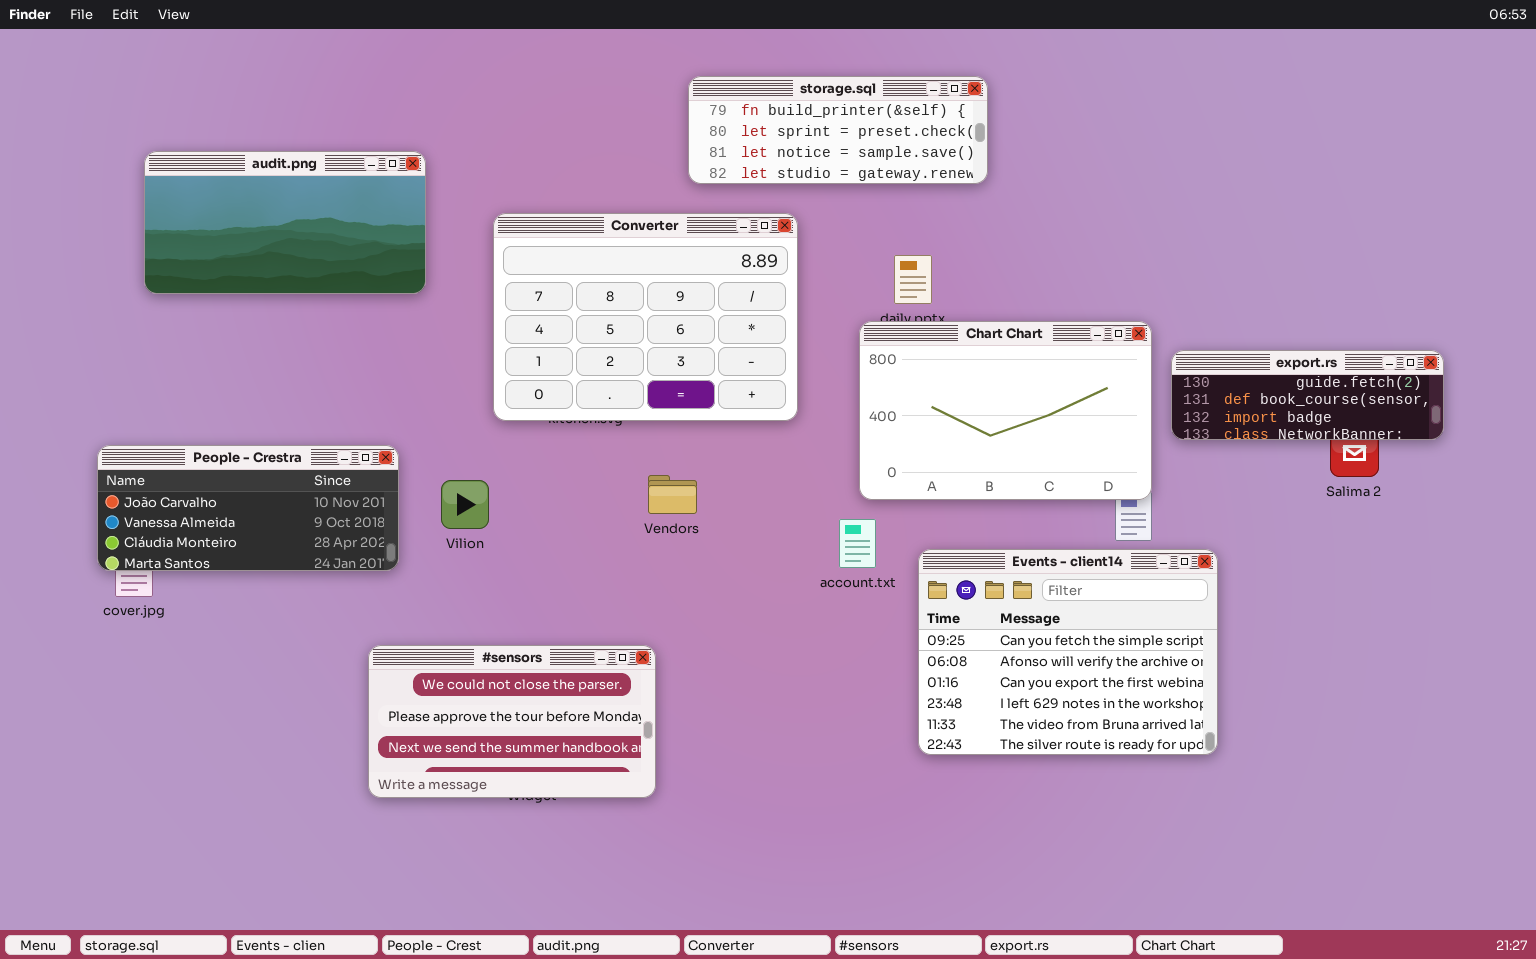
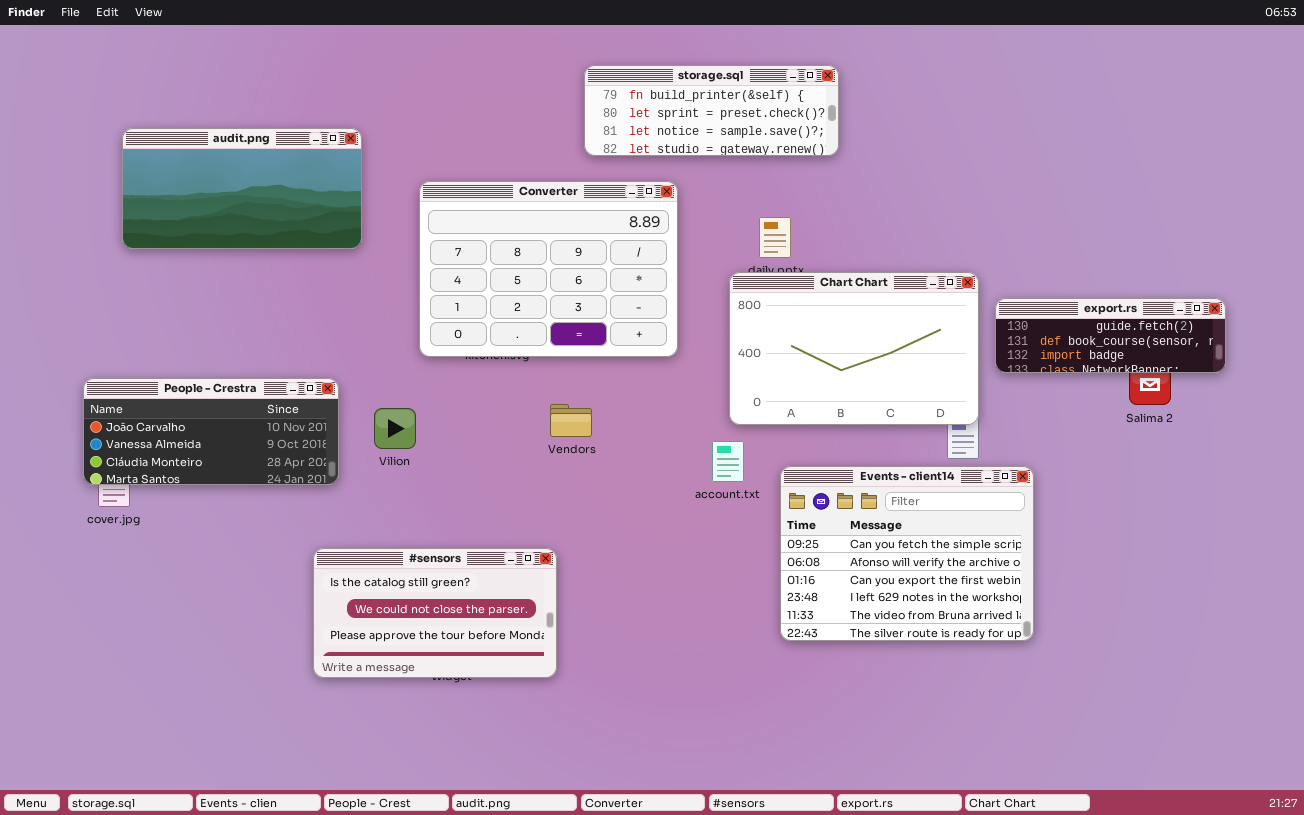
#sensors: [368,645,656,798] -> [313,548,557,678], scrolled up 1 row

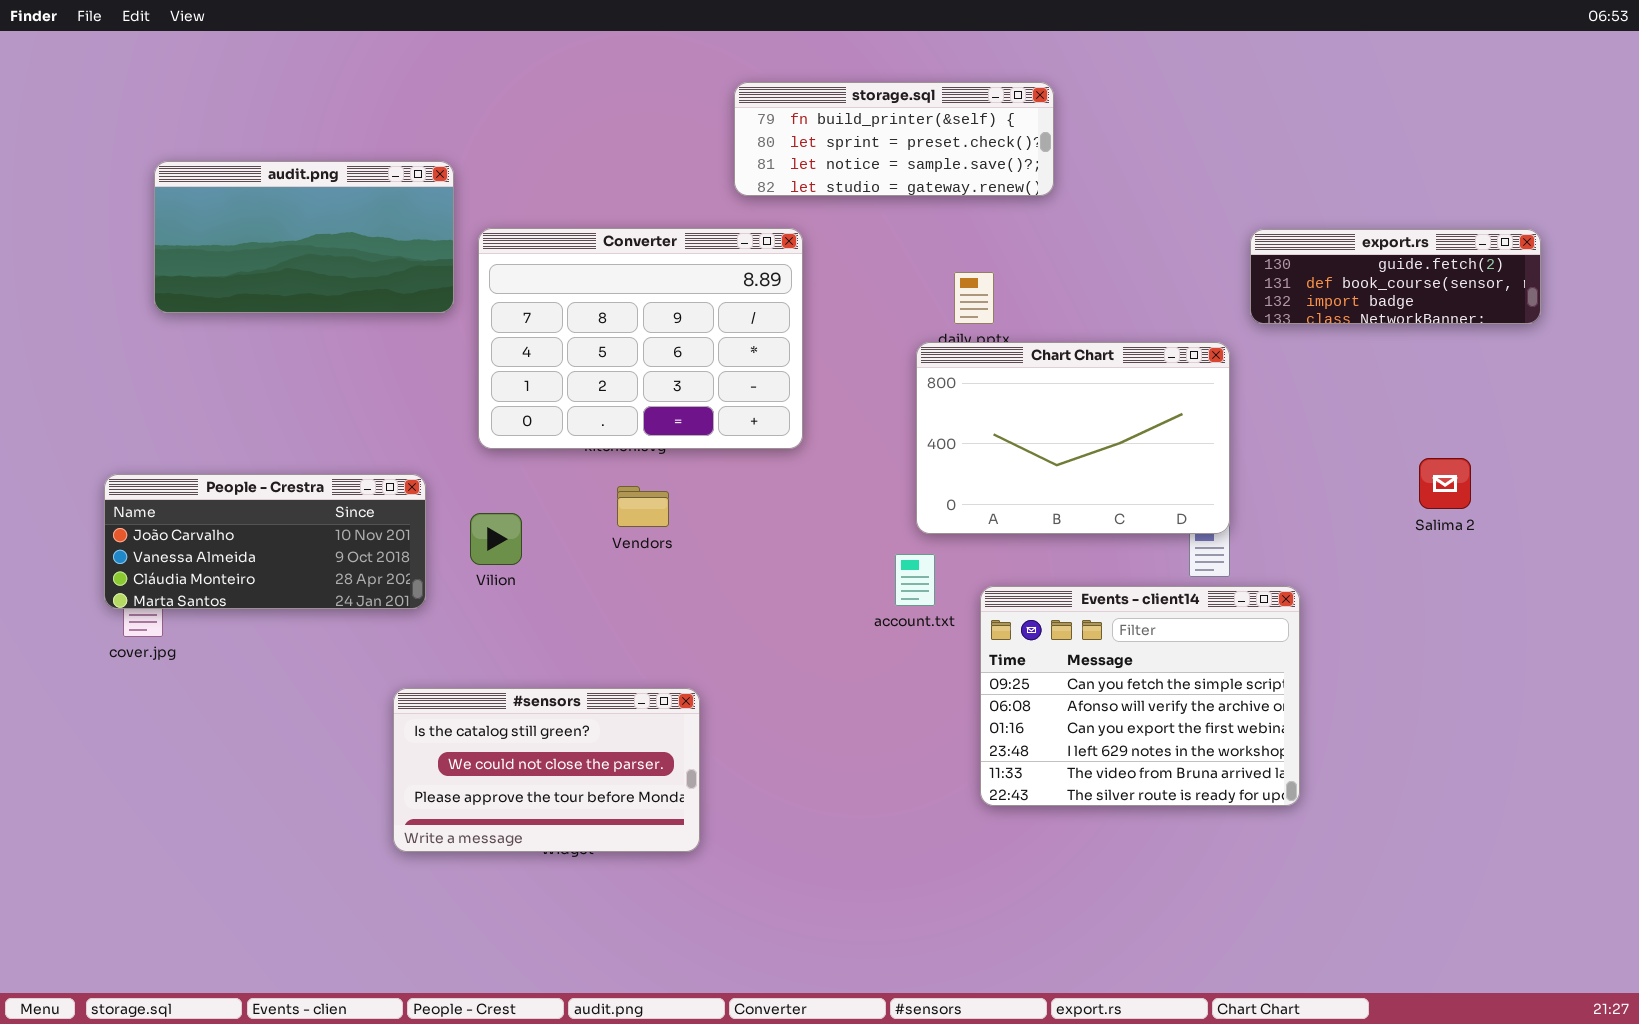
Converter: [419,181,678,357] -> [478,228,803,449], moved
export.rs: [995,298,1226,373] -> [1250,229,1541,324], moved
Vendors: [550,404,592,437] -> [617,486,669,527], moved

